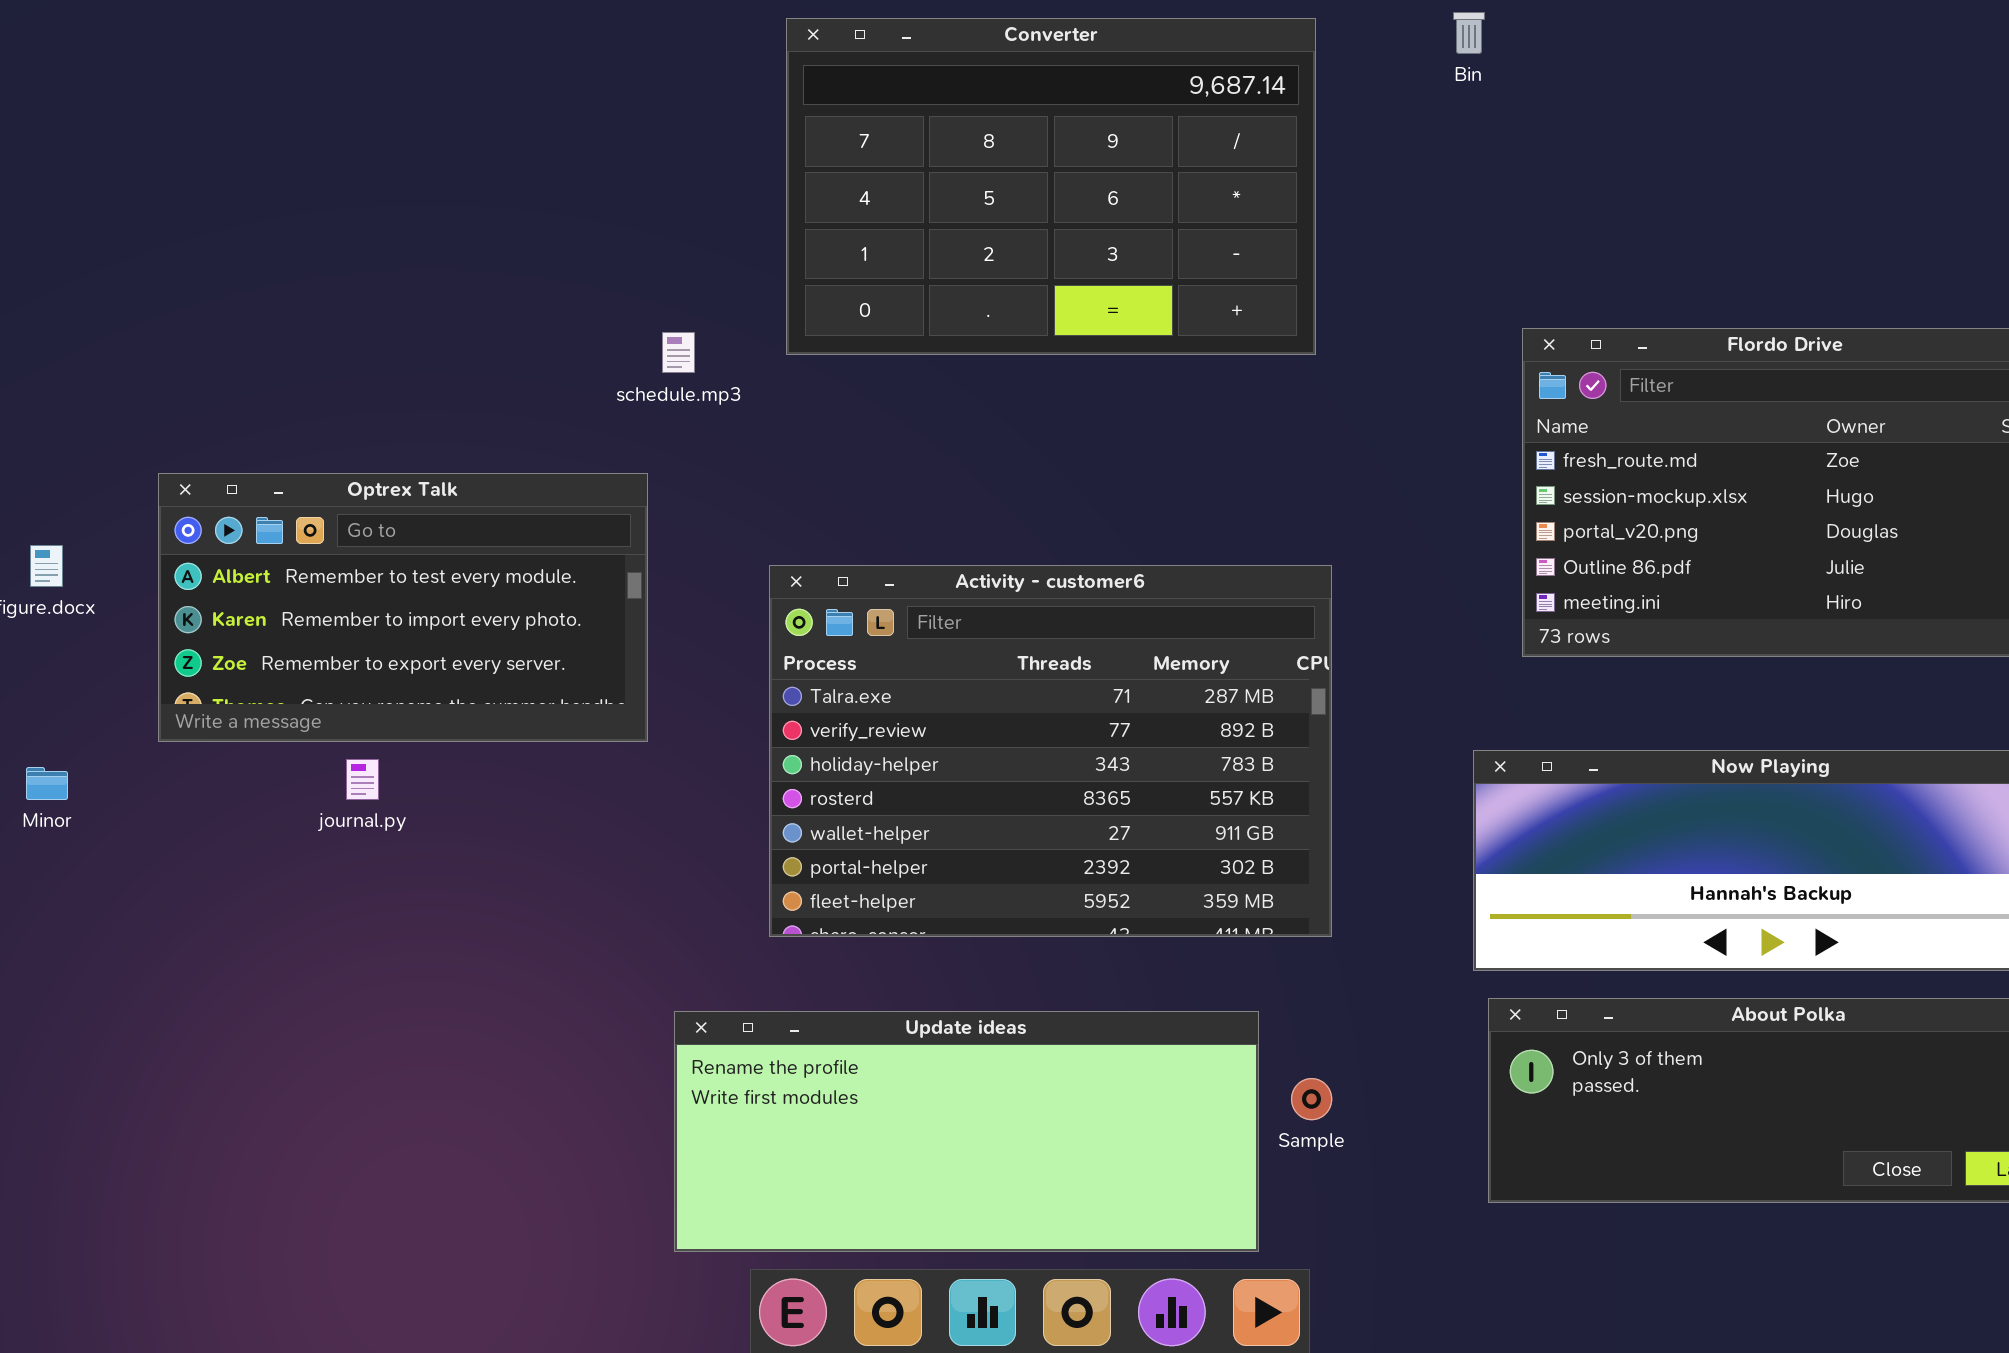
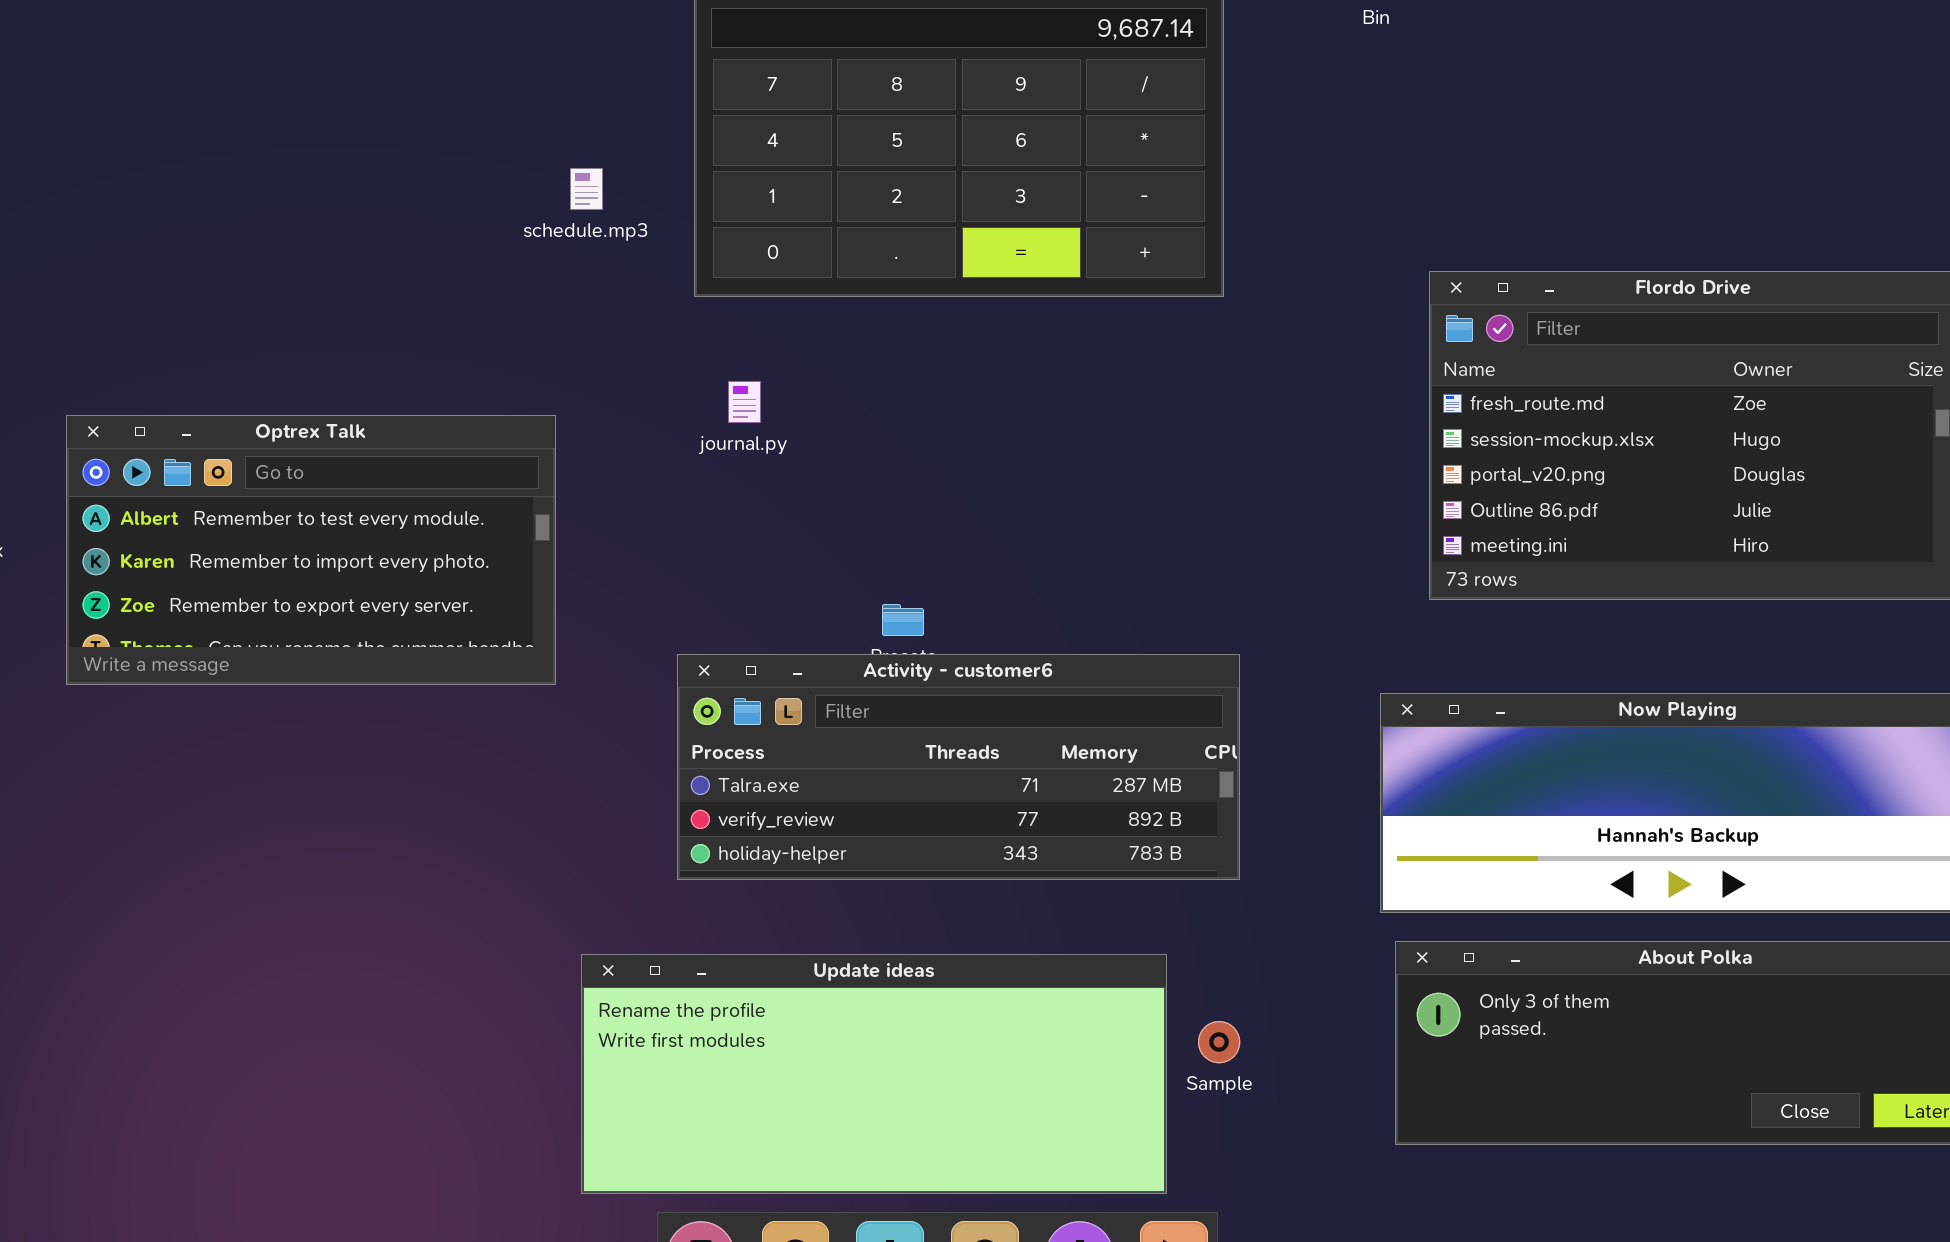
schedule.mp3: [662,332,695,373] -> [570,168,603,210], moved
Activity - customer6: [769,565,1332,937] -> [677,654,1240,880], resized
journal.py: [346,759,379,800] -> [728,381,761,423], moved

